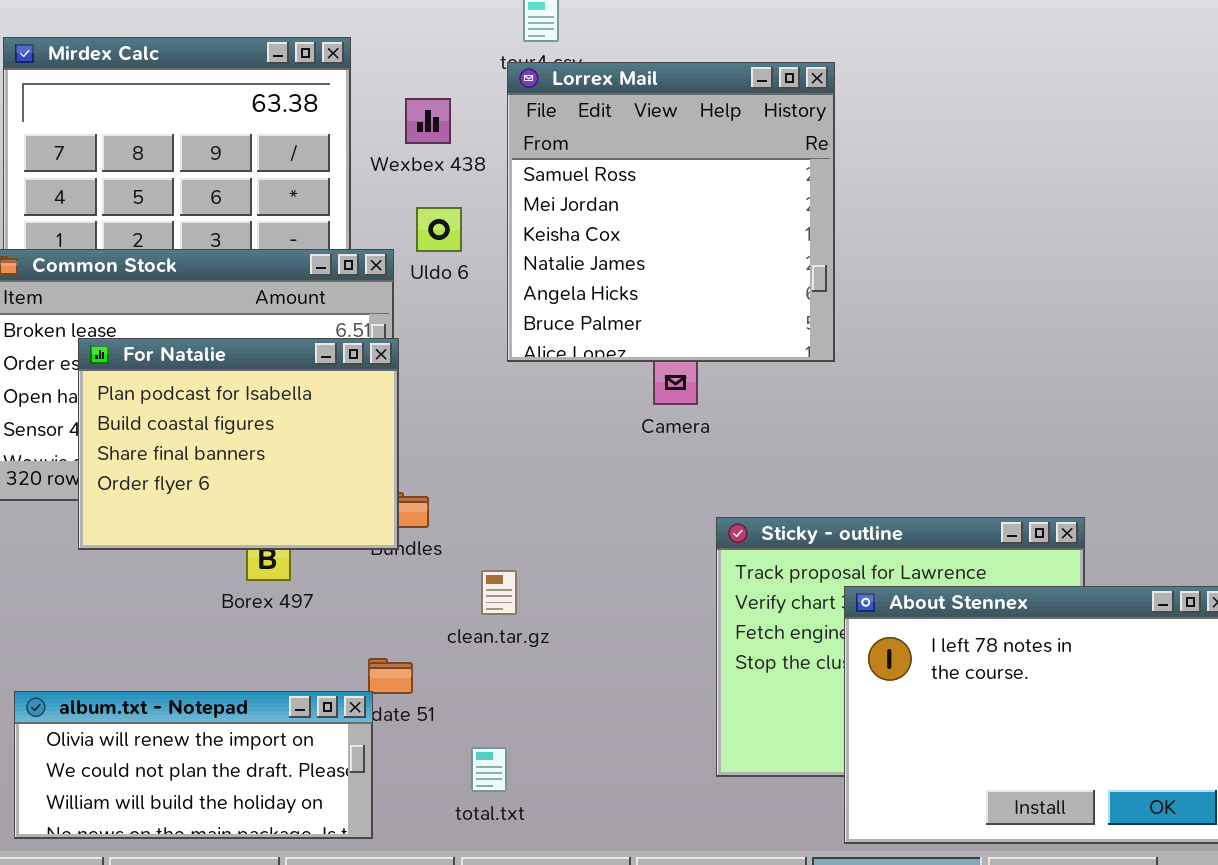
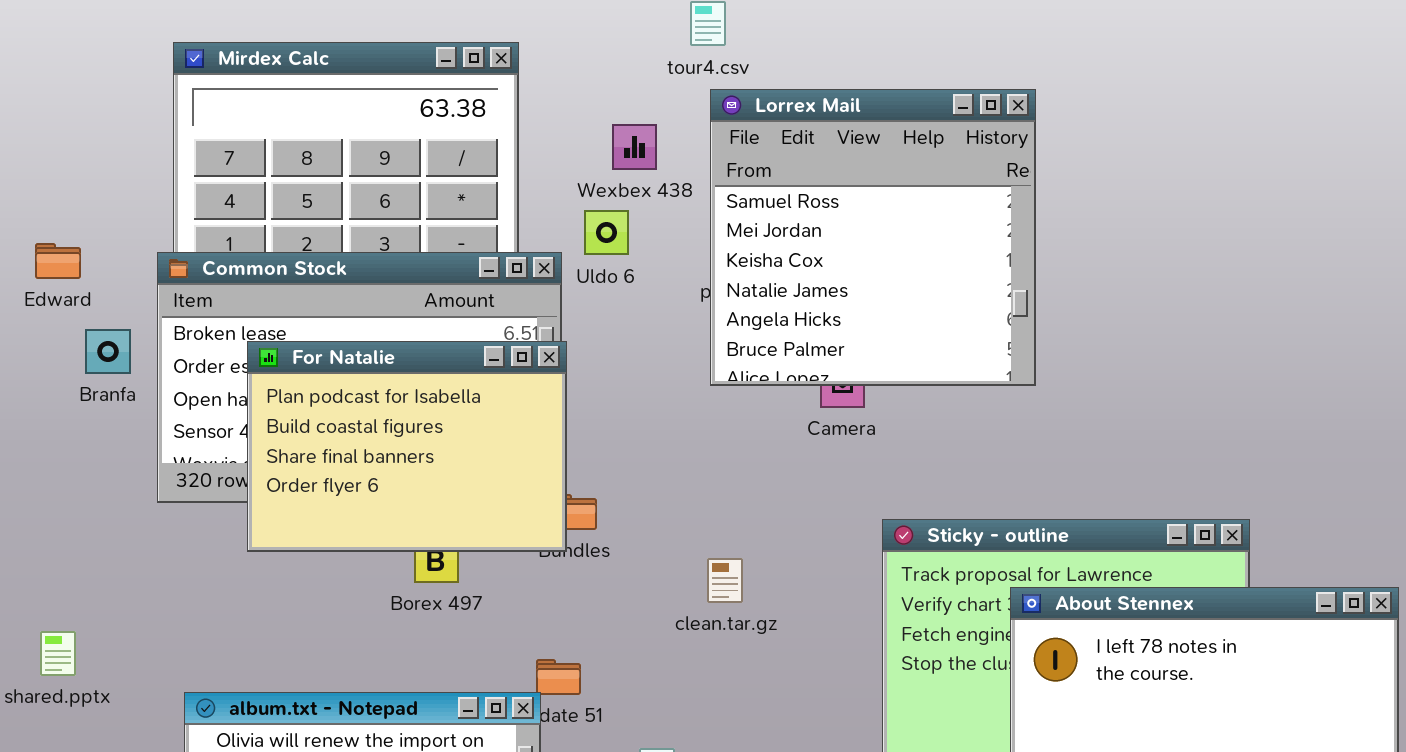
Lorrex Mail: [507,62,835,362] -> [710,89,1036,386], moved
Wexbex 438: [405,98,451,144] -> [612,124,657,170], moved
clean.tar.gz: [481,570,517,615] -> [707,558,743,603], moved

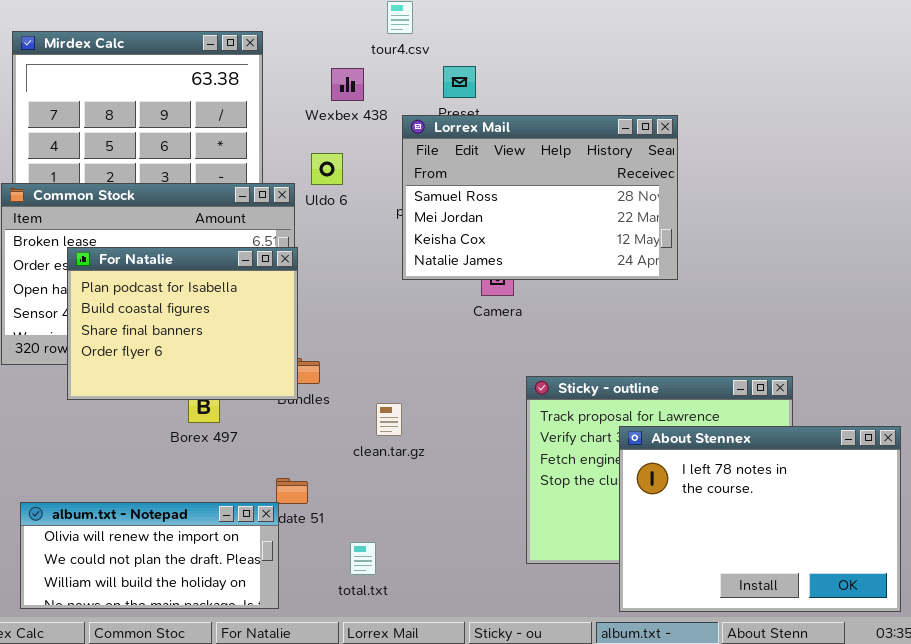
Lorrex Mail: [710,89,1036,386] -> [402,115,678,280], resized
Wexbex 438: [612,124,657,170] -> [331,68,364,101], moved
clean.tar.gz: [707,558,743,603] -> [376,403,402,436], moved

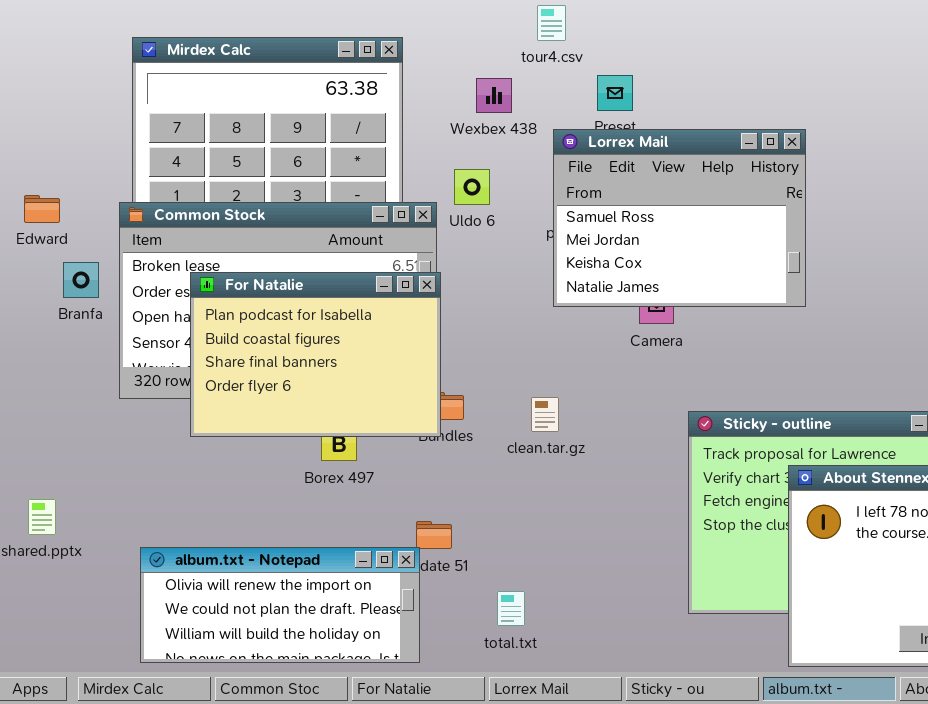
Lorrex Mail: [402,115,678,280] -> [553,129,806,307], resized
clean.tar.gz: [376,403,402,436] -> [531,397,559,432], moved

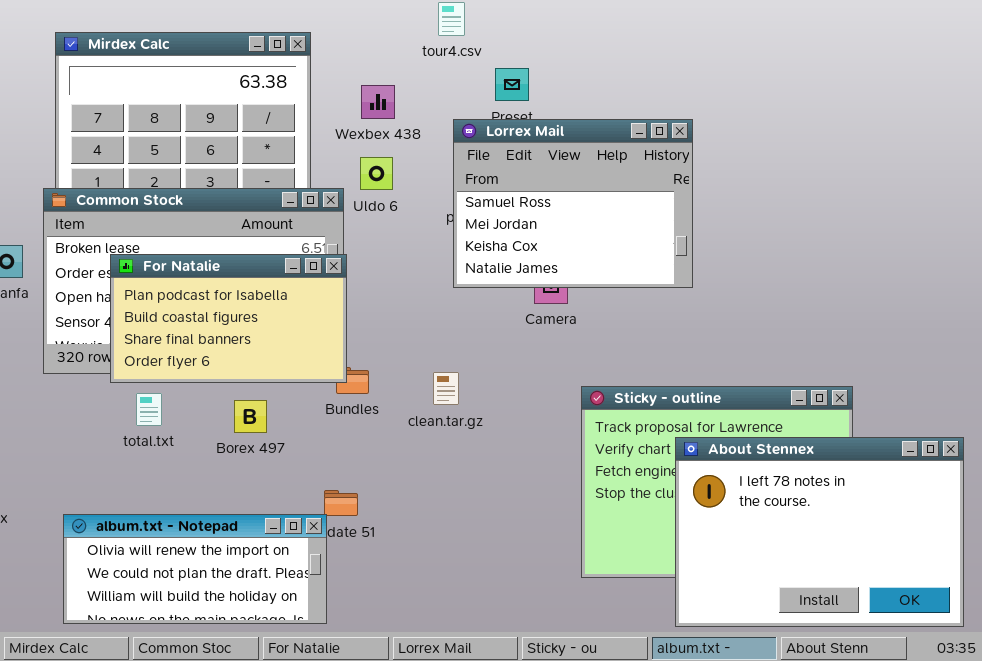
Wexbex 438: [476,78,512,113] -> [361,85,395,119], moved
For Natalie: [190,272,441,437] -> [110,254,347,383], resized
total.txt: [497,591,525,626] -> [136,393,162,426], moved

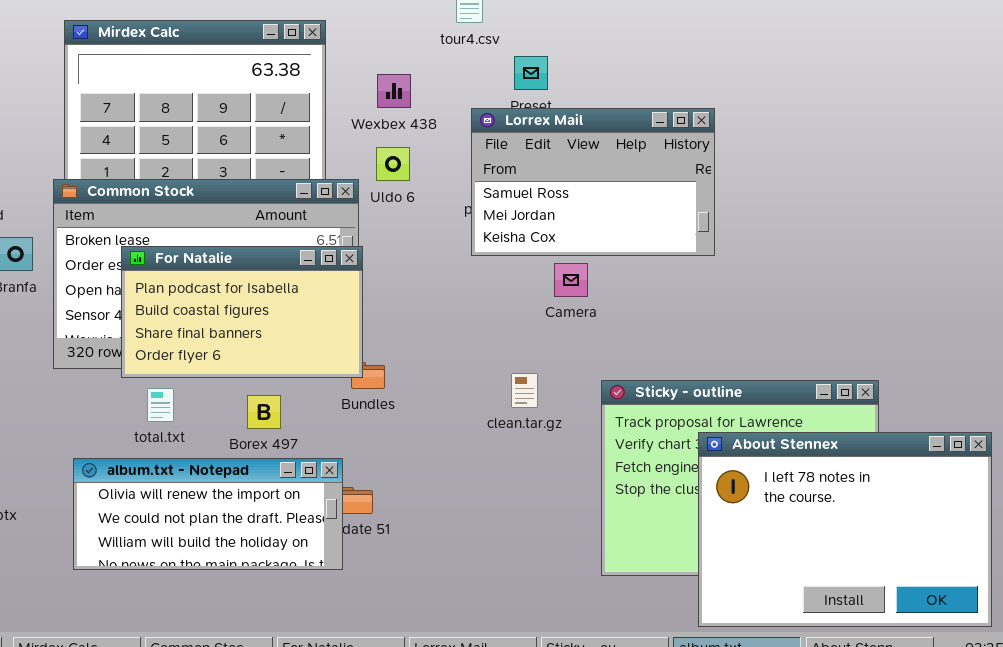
Lorrex Mail: [453,119,693,288] -> [471,108,715,256], resized
clean.tar.gz: [433,372,459,405] -> [511,373,538,408], moved
album.txt - Notepad: [63,514,327,624] -> [73,458,343,570], moved

